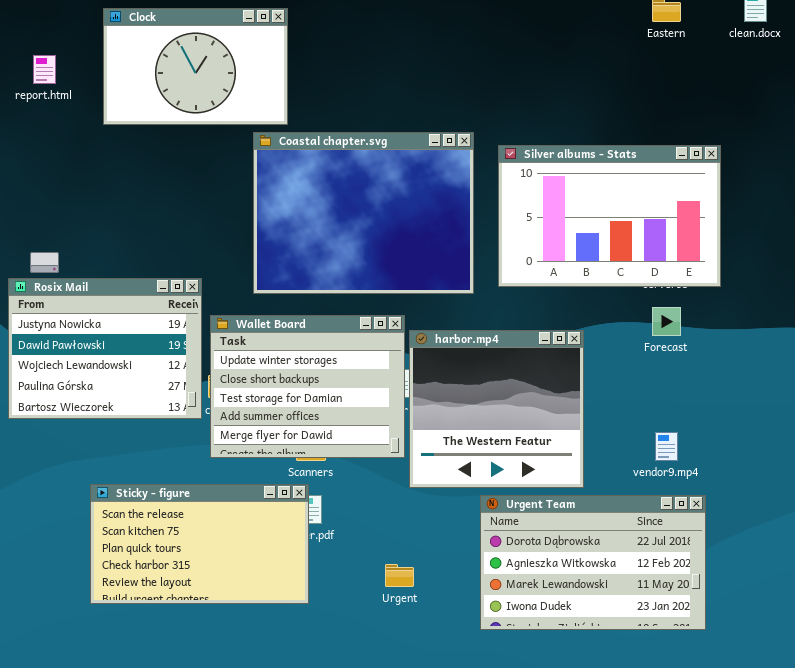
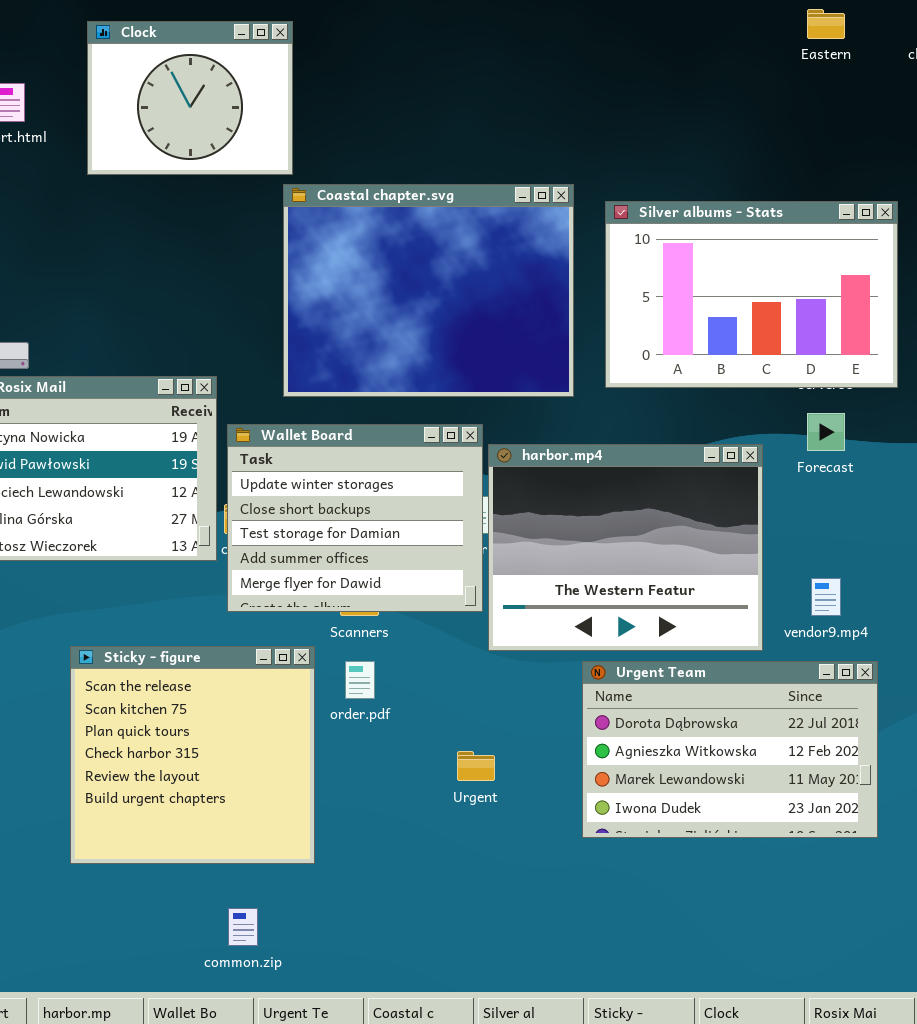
Clock: [103,8,288,125] -> [87,21,293,175], resized
harbor.mp4: [409,330,584,488] -> [488,444,763,651], resized
Sticky - figure: [90,484,309,604] -> [70,646,315,864], resized

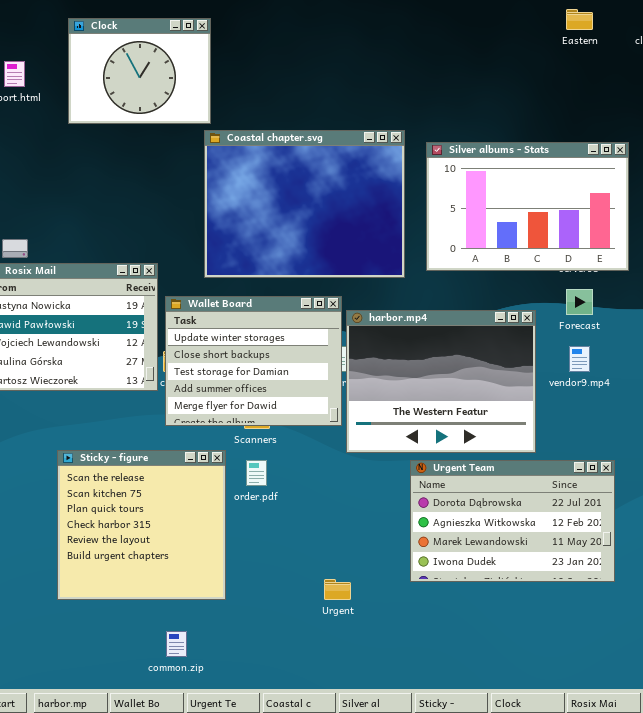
vendor9.mp4: [811,578,841,616] -> [569,346,590,372], moved
Urgent: [457,751,495,781] -> [324,579,351,600], moved

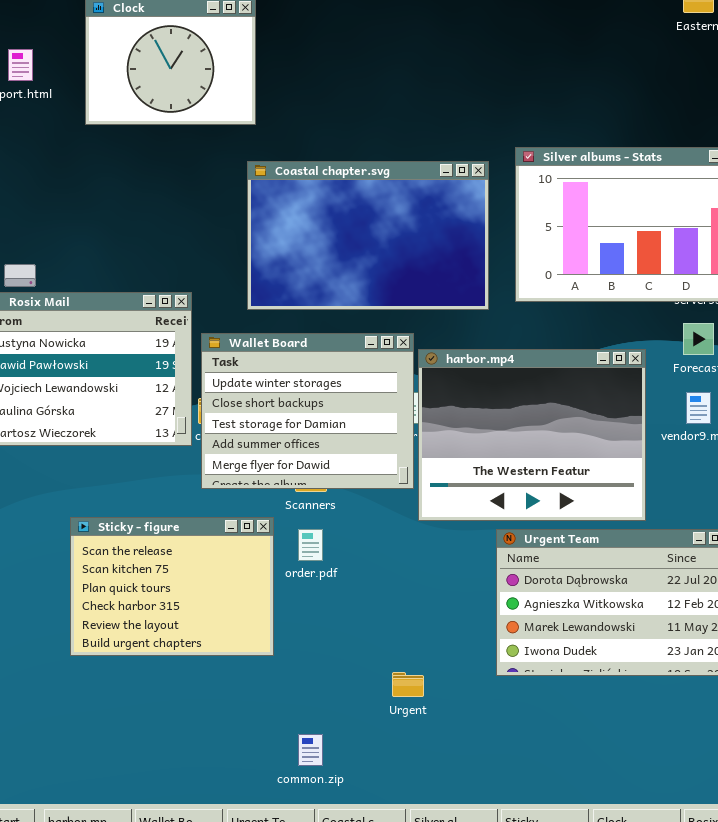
Coastal chapter.svg: [204,130,405,278] -> [247,161,489,310], resized
Sticky - figure: [57,450,226,600] -> [70,517,274,656], resized
common.zip: [166,631,187,657] -> [298,734,323,766], moved

